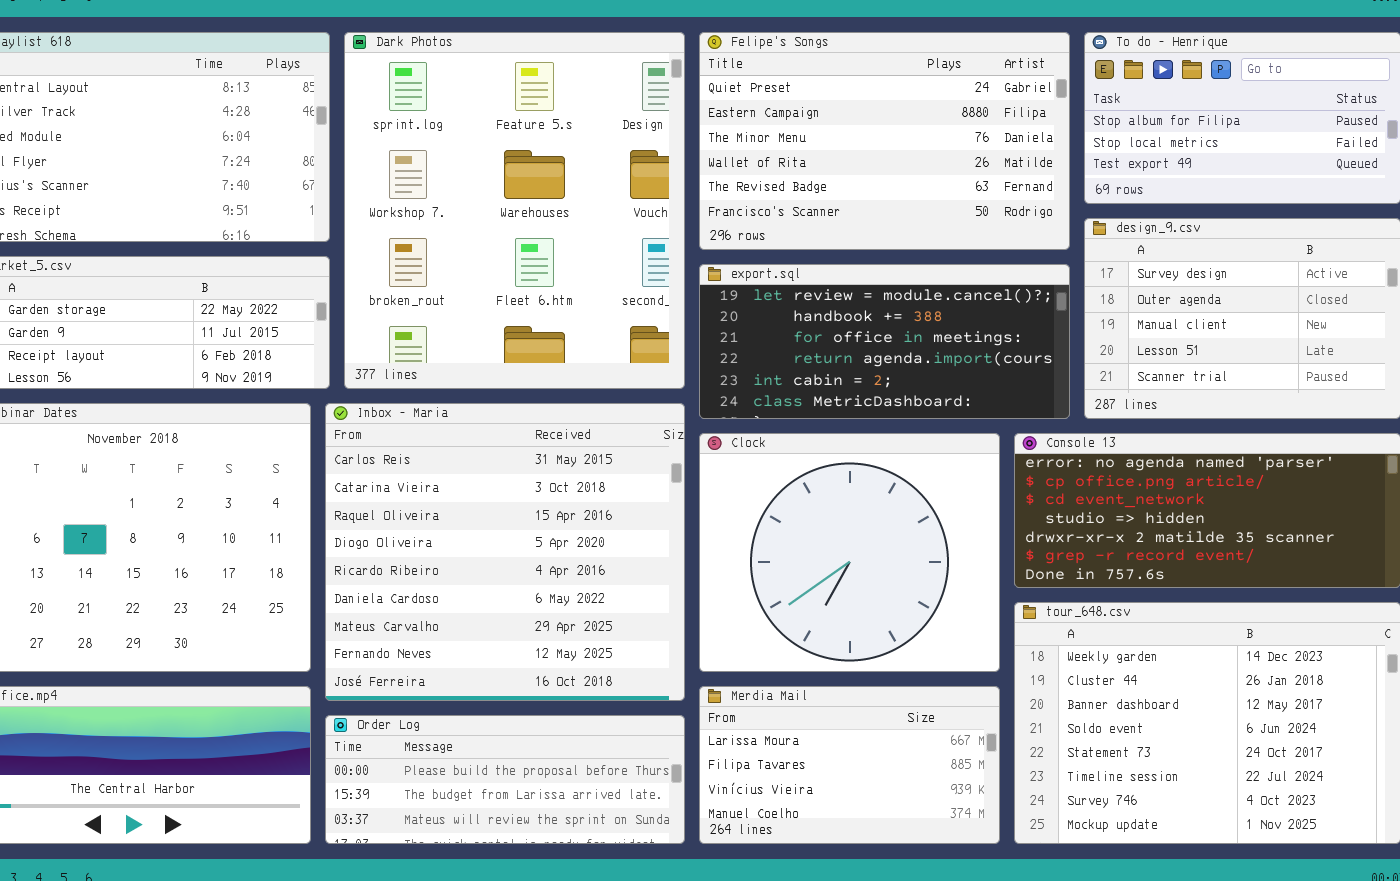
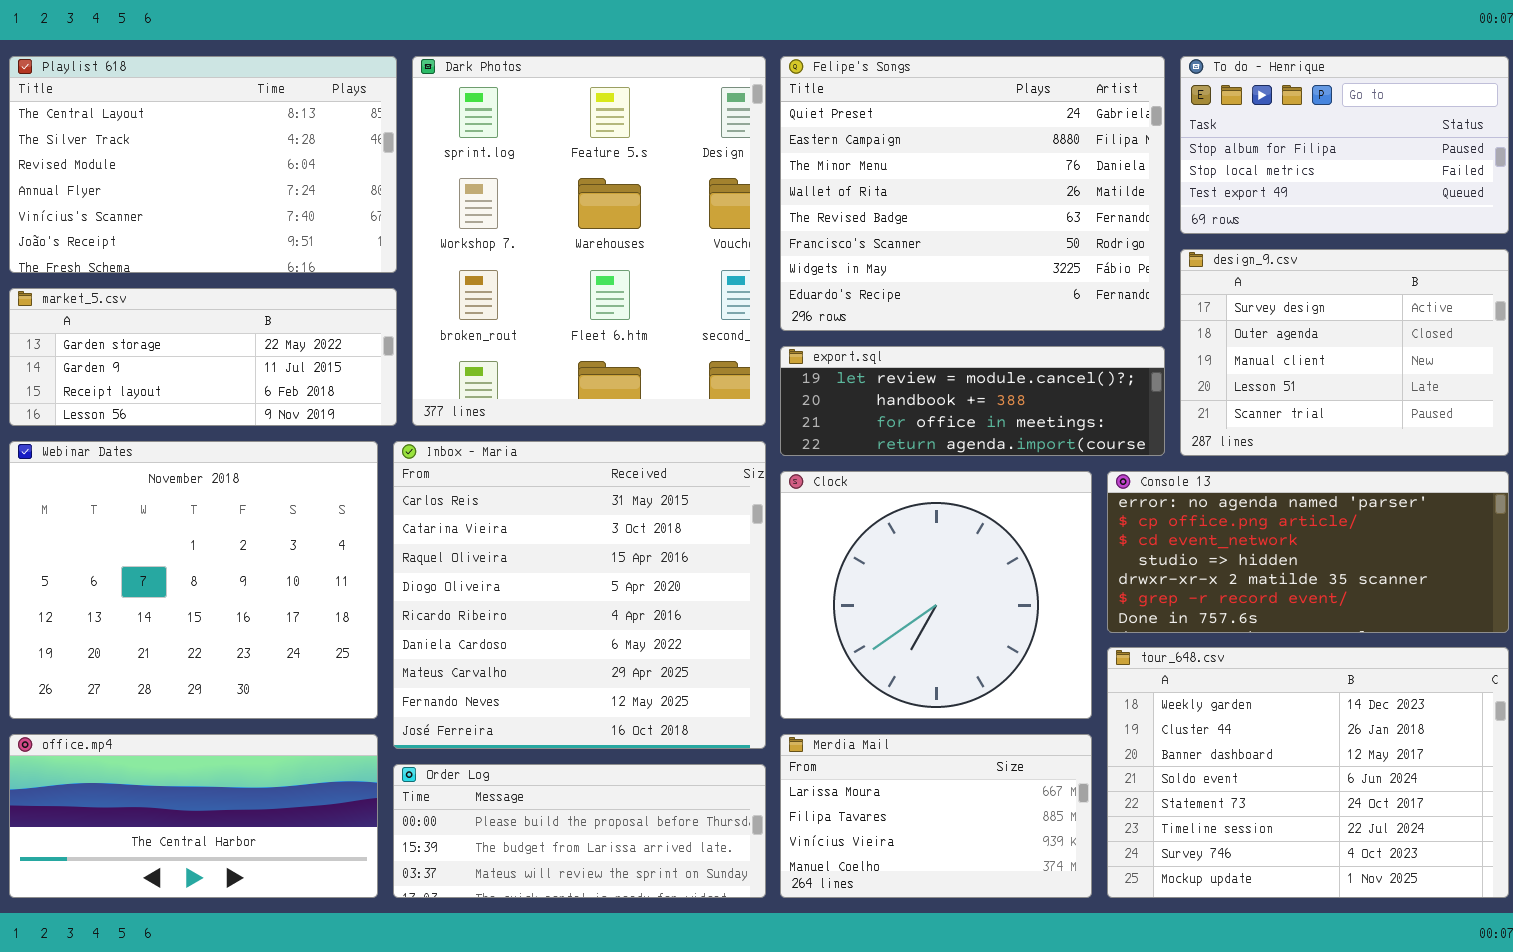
Felipe's Songs: [699,32,1070,250] -> [780,56,1165,331], resized
export.sql: [699,264,1070,419] -> [780,346,1165,456], resized

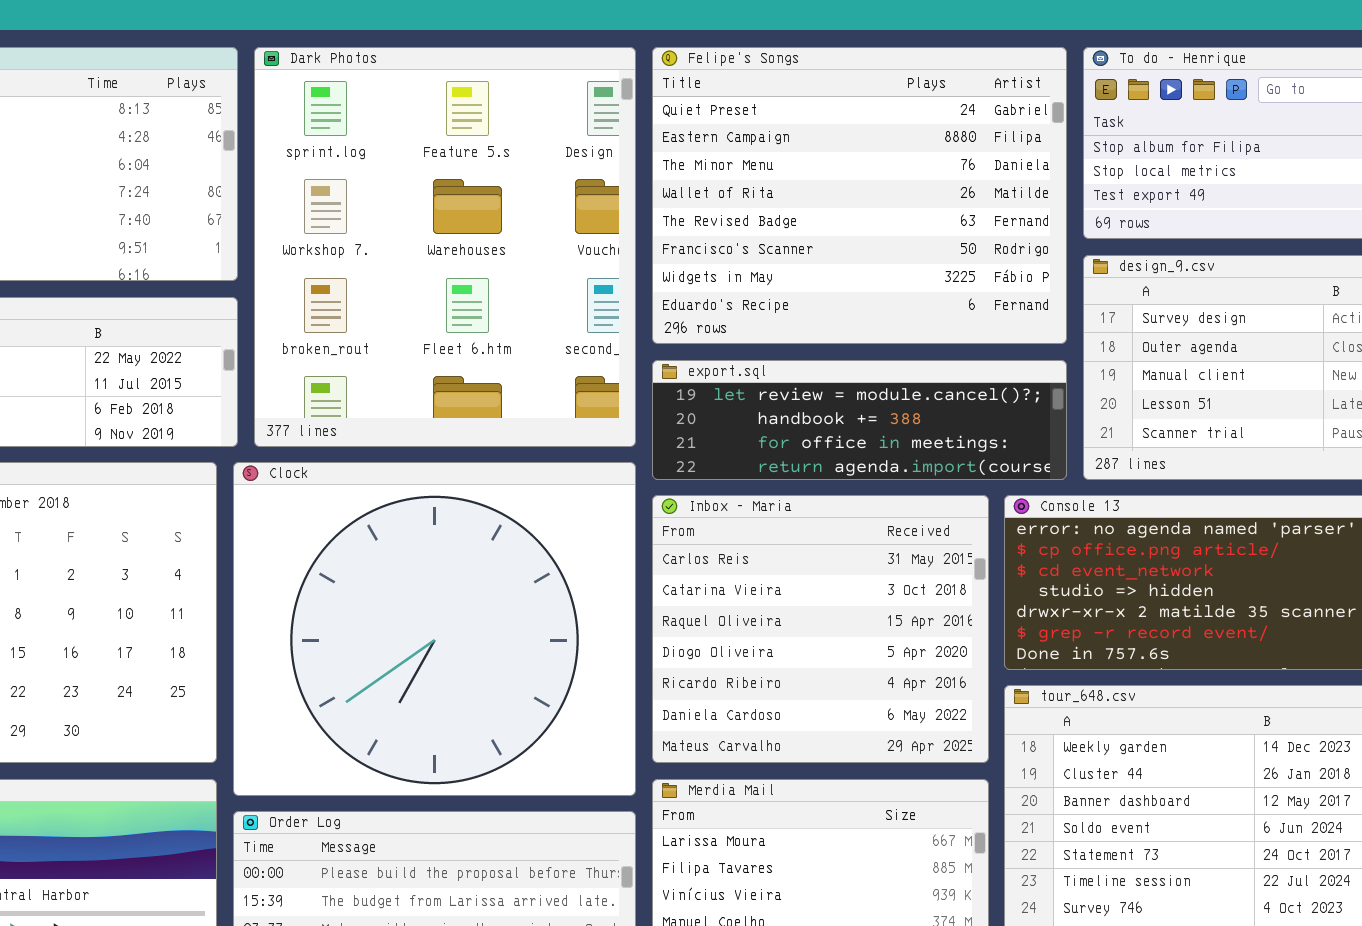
Inbox - Maria: [393,441,766,749] -> [652,495,989,763], moved, resized
Clock: [780,471,1092,719] -> [233,462,636,796], moved, resized

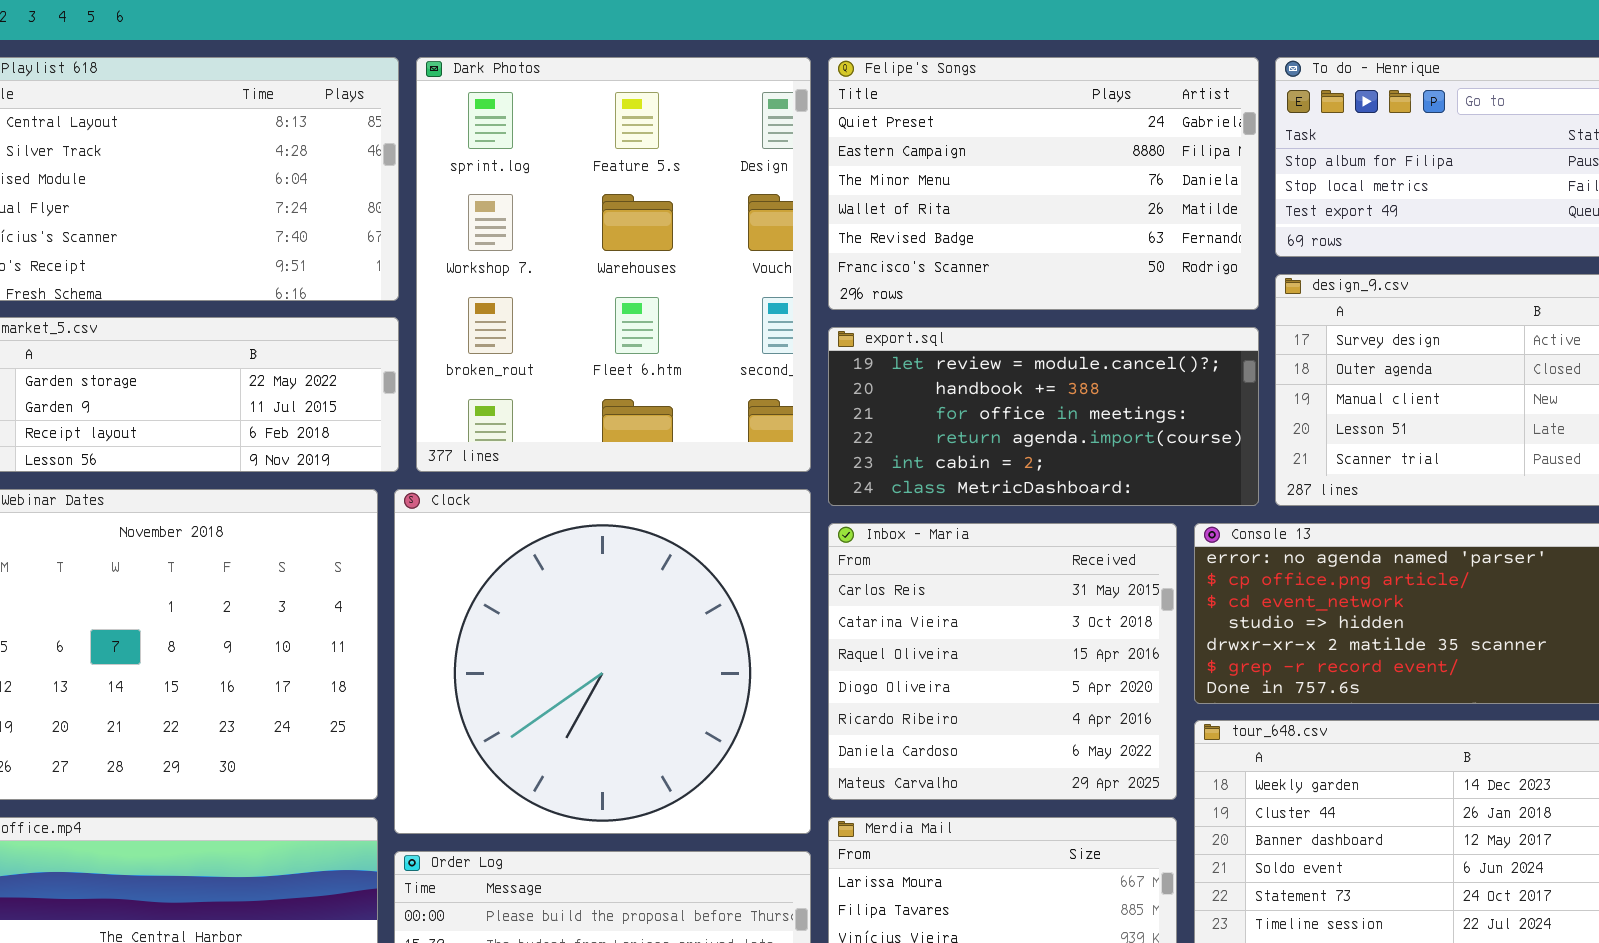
Felipe's Songs: [652,47,1067,344] -> [828,57,1259,310], resized
export.sql: [652,360,1067,480] -> [828,327,1259,506], resized

